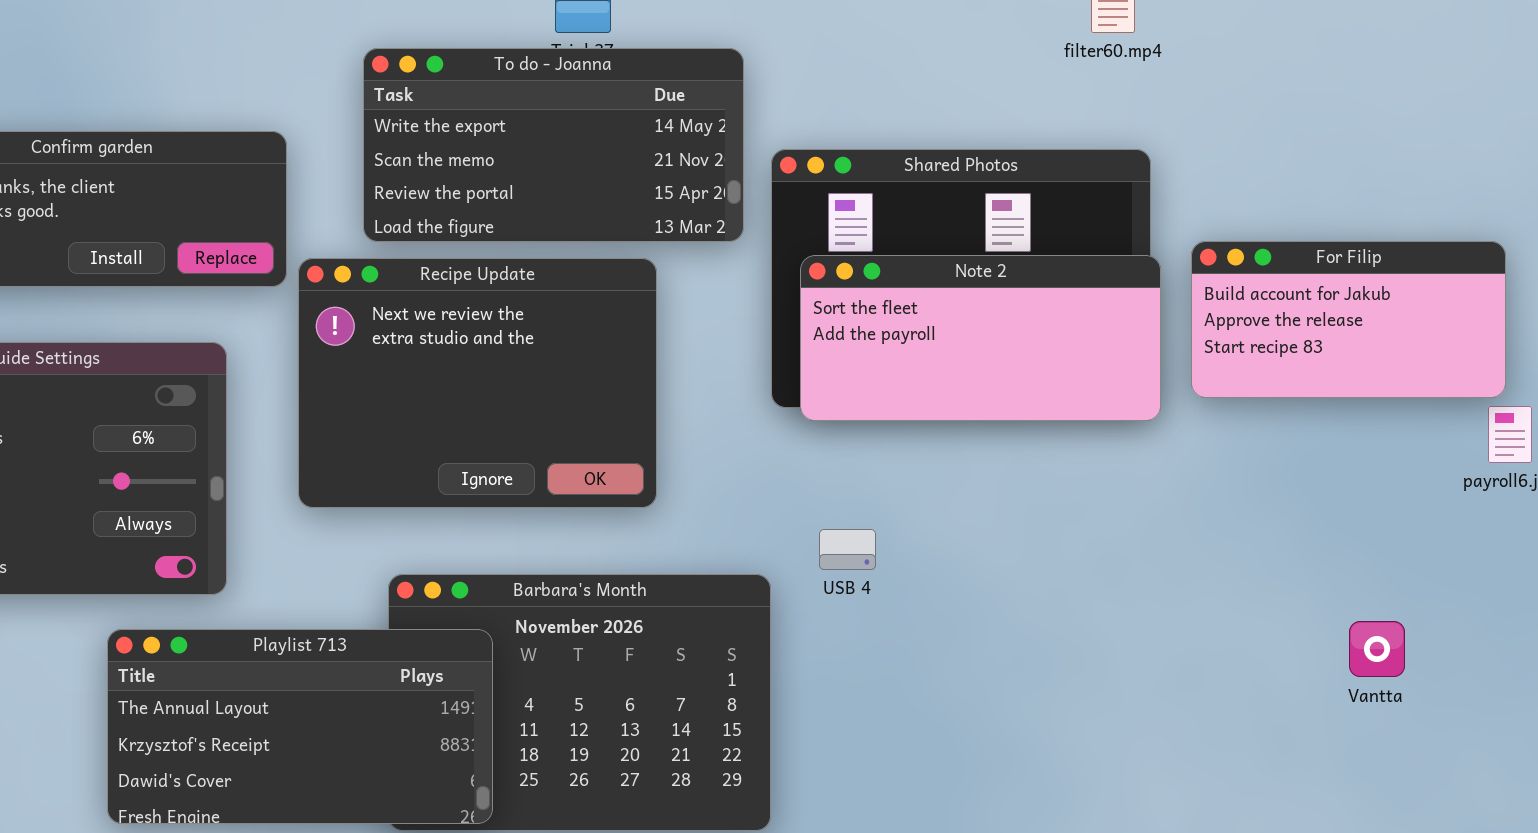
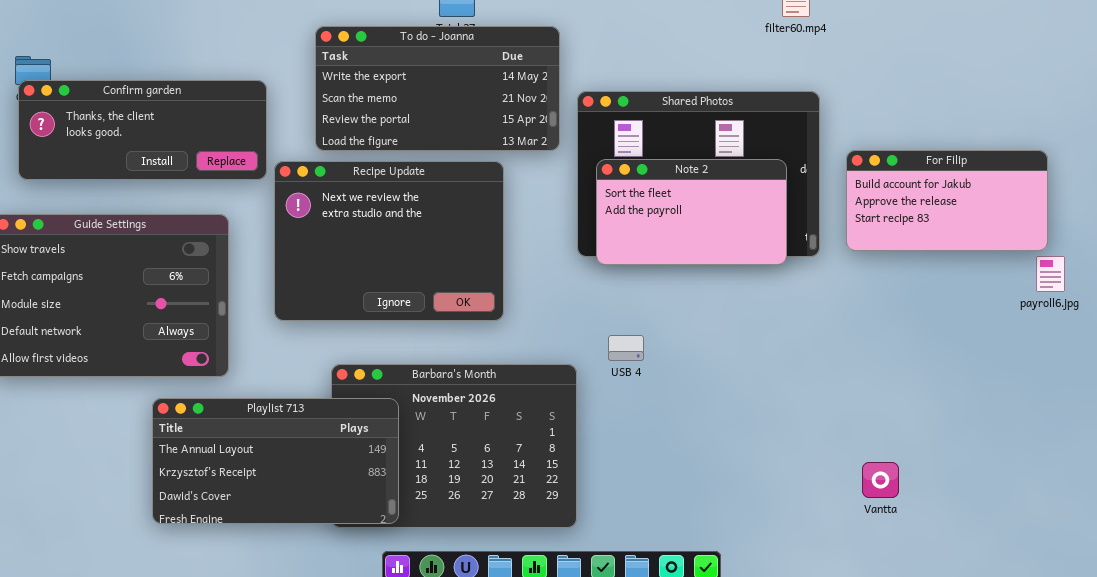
Note 2: [800,255,1161,421] -> [596,159,787,265], resized
Vantta: [1349,621,1405,677] -> [862,462,899,498], moved

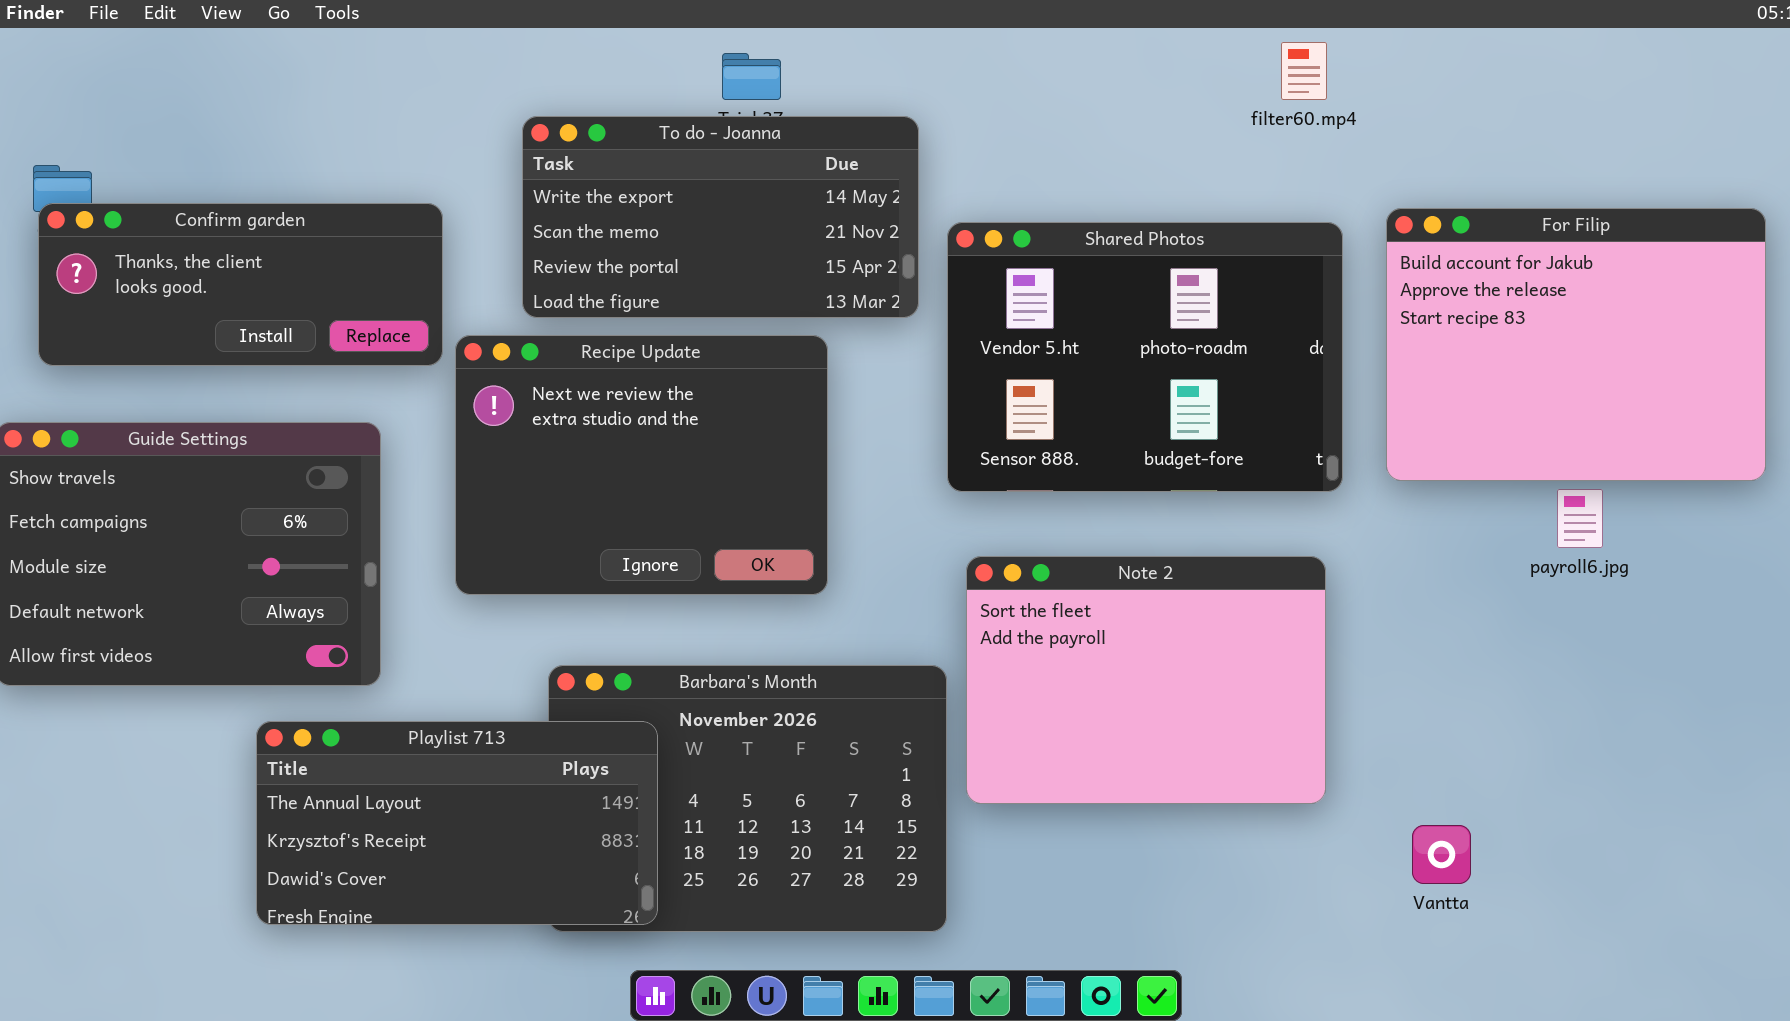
For Filip: [846,150,1048,251] -> [1386,208,1766,481], resized
Note 2: [596,159,787,265] -> [966,556,1326,804], moved, resized
payroll6.jpg: [1036,256,1065,292] -> [1557,489,1603,548], moved

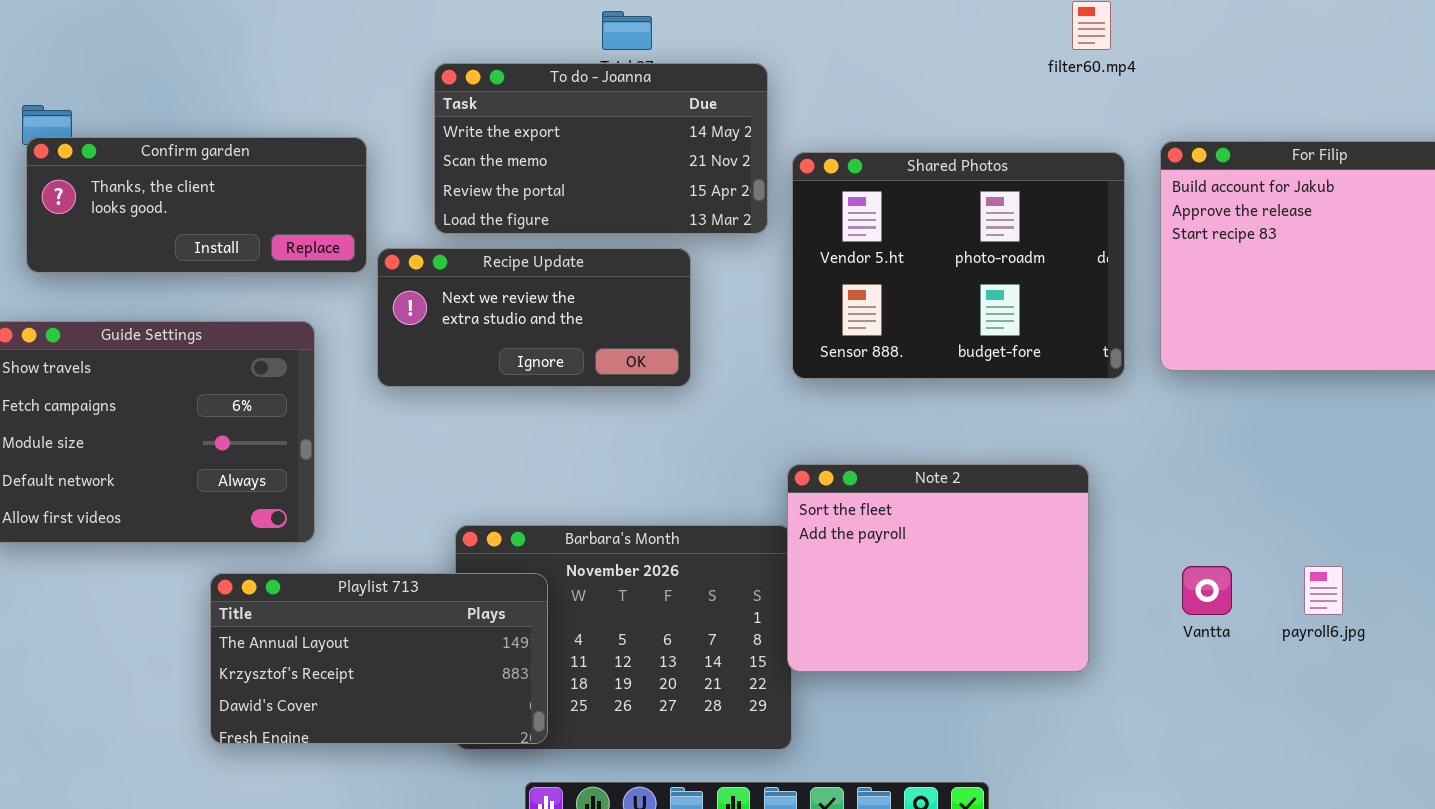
Recipe Update: [455,335,828,595] -> [377,248,691,387], resized
payroll6.jpg: [1557,489,1603,548] -> [1304,566,1343,615], moved
Note 2: [966,556,1326,804] -> [787,464,1089,672], moved
Vantta: [1412,825,1471,884] -> [1182,566,1232,615], moved

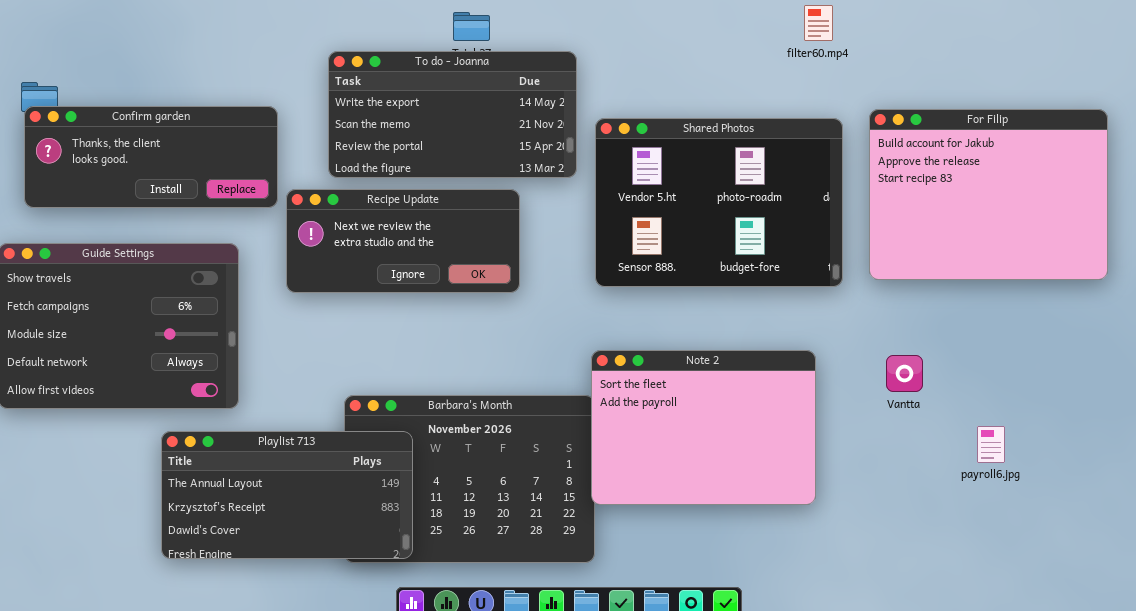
Vantta: [1182,566,1232,615] -> [886,355,923,392], moved

